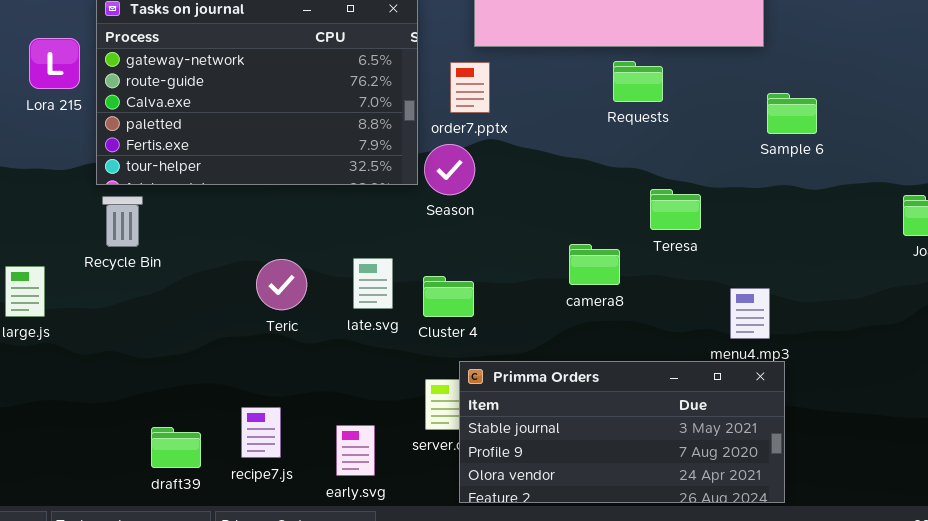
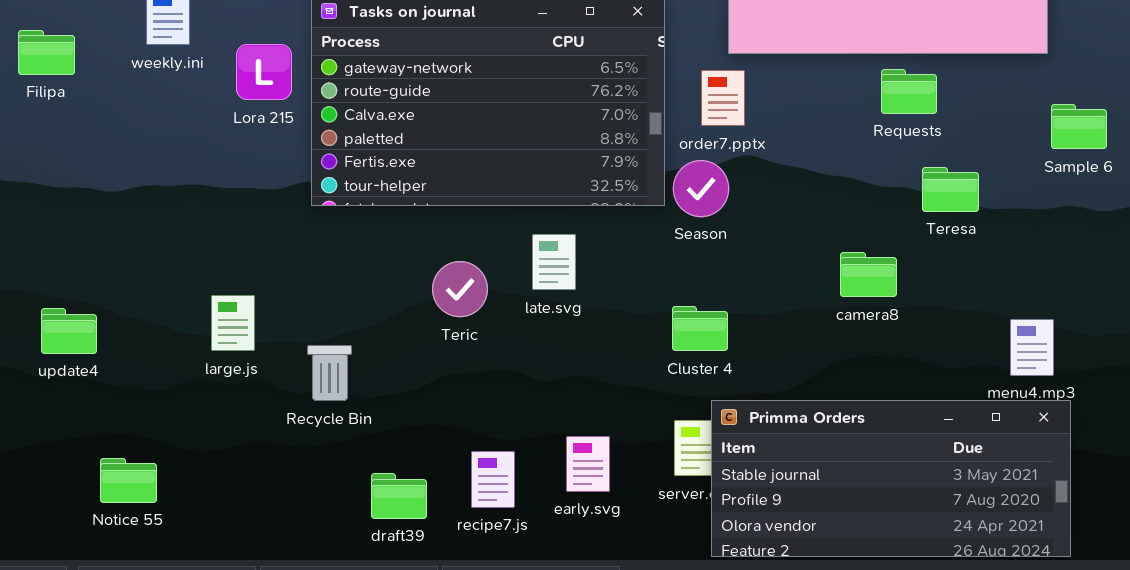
Teresa: [650,189,701,230] -> [922,167,979,212], moved
Recycle Bin: [102,196,143,247] -> [307,345,352,401], moved
camera8: [569,244,620,285] -> [840,252,897,297], moved
late.svg: [353,258,393,309] -> [532,234,576,290], moved
Teric: [256,259,307,310] -> [432,261,488,317], moved
early.svg: [336,425,375,476] -> [566,436,610,492], moved

